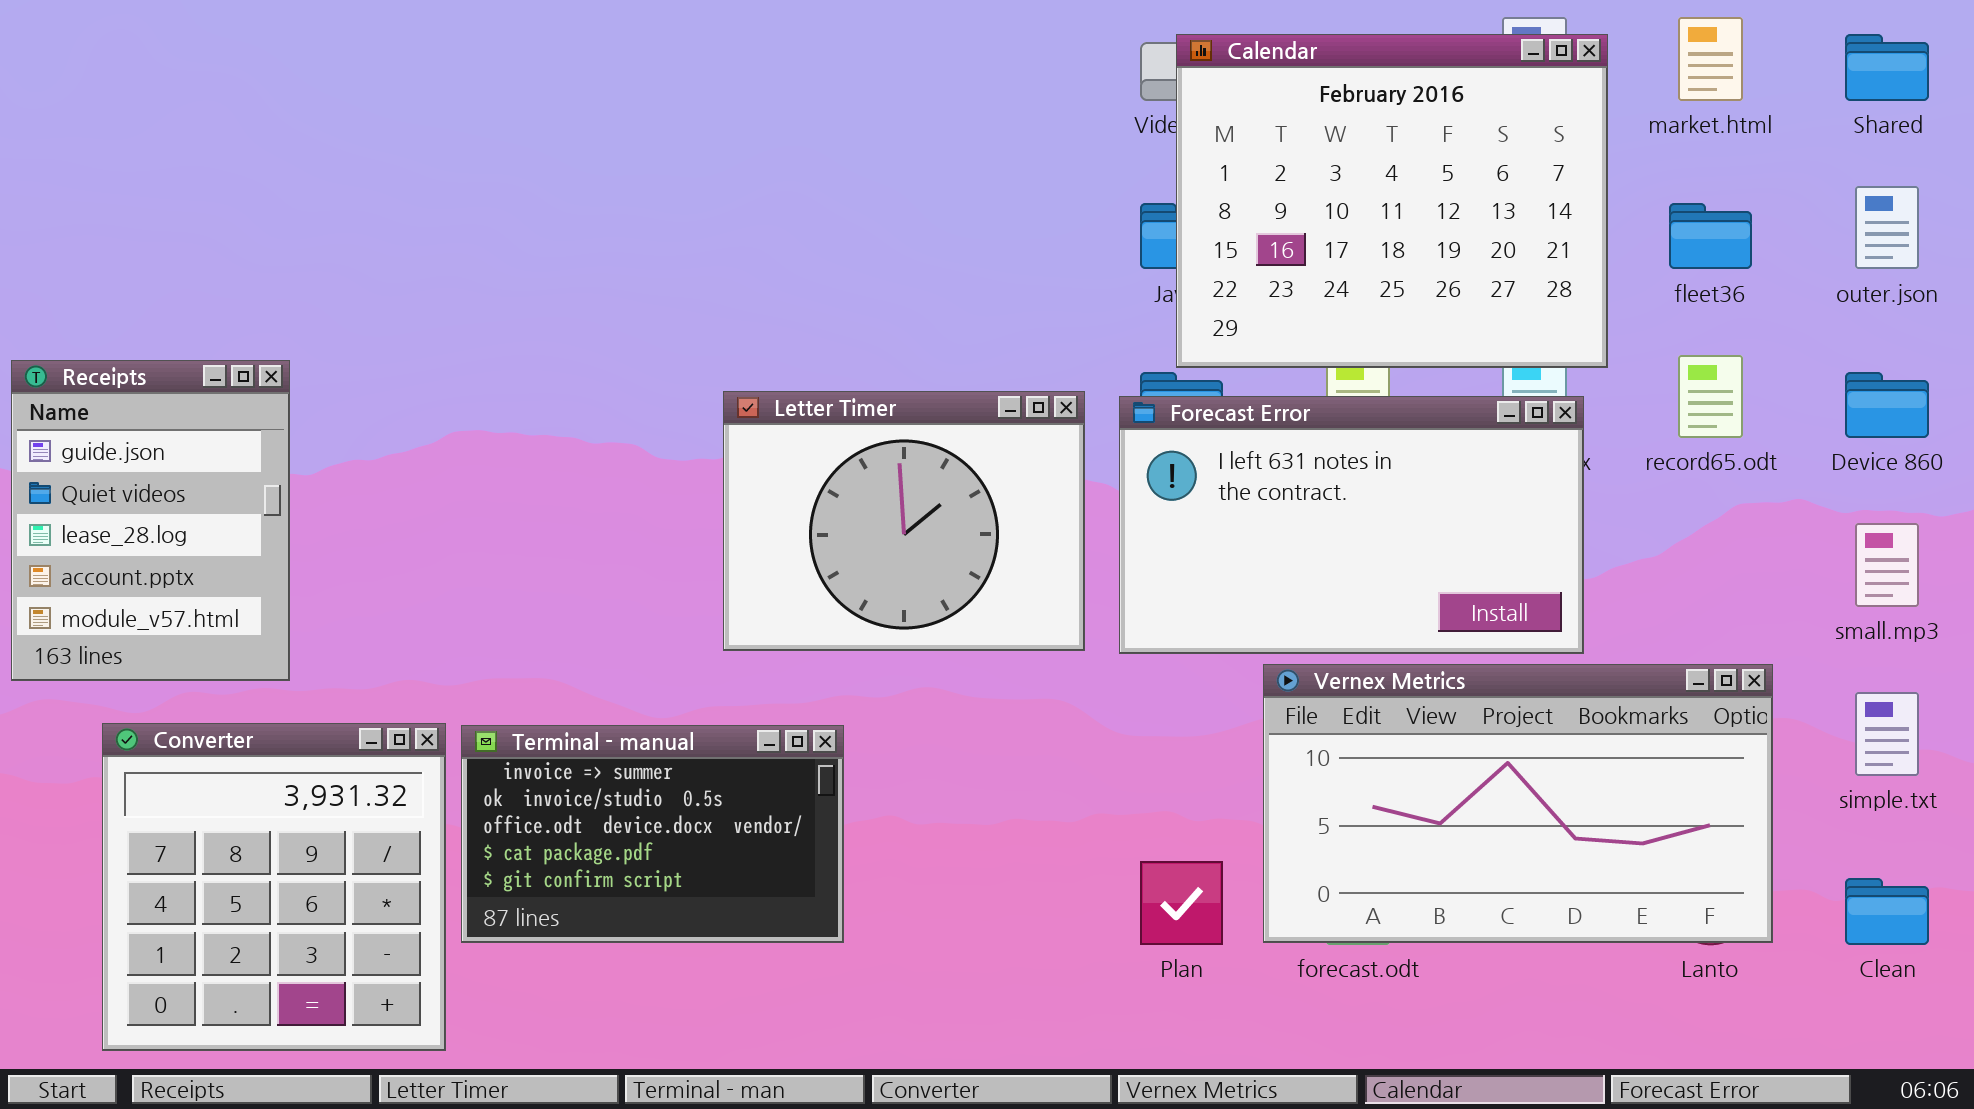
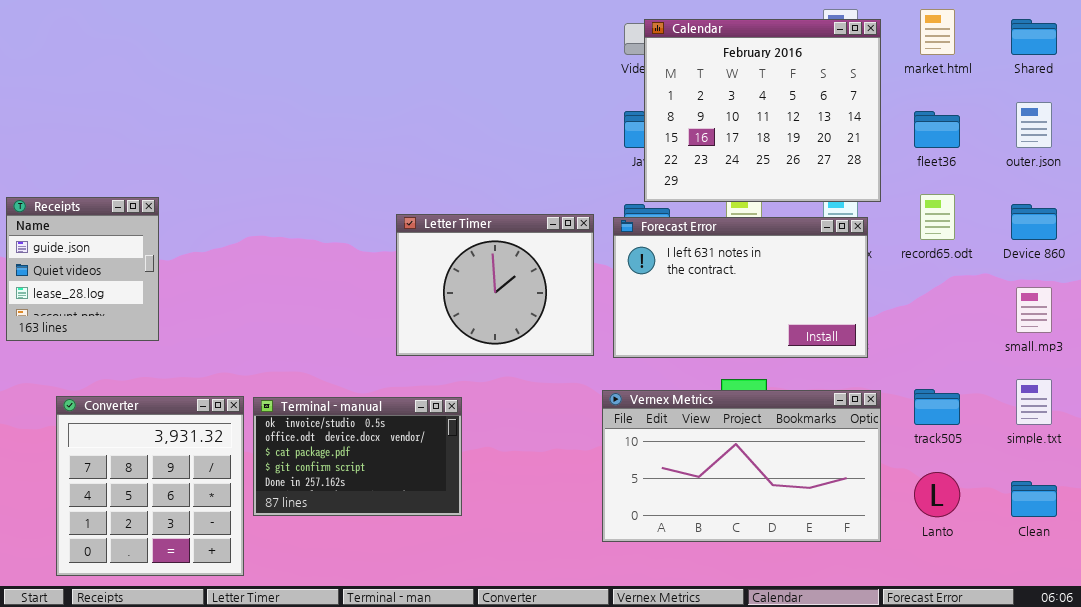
Receipts: [11,360,290,681] -> [6,197,159,341], resized
Vernex Metrics: [1263,664,1773,943] -> [602,390,881,542], moved
Terminal - manual: [461,725,844,943] -> [253,397,462,516], scrolled down 1 row

